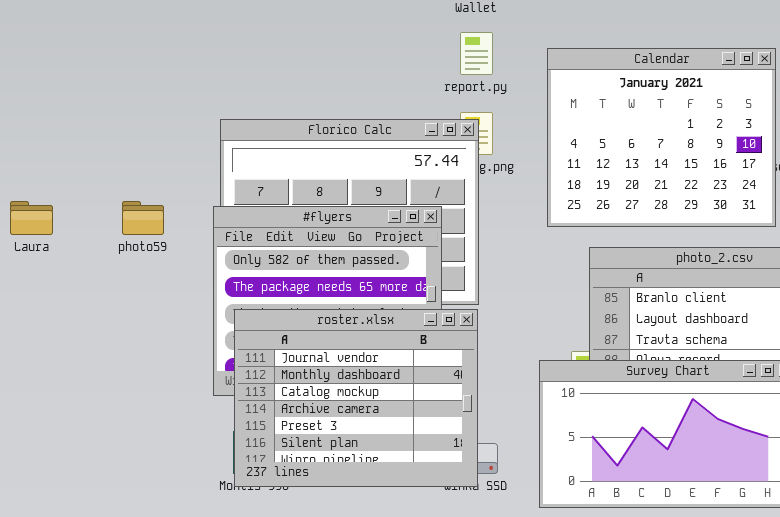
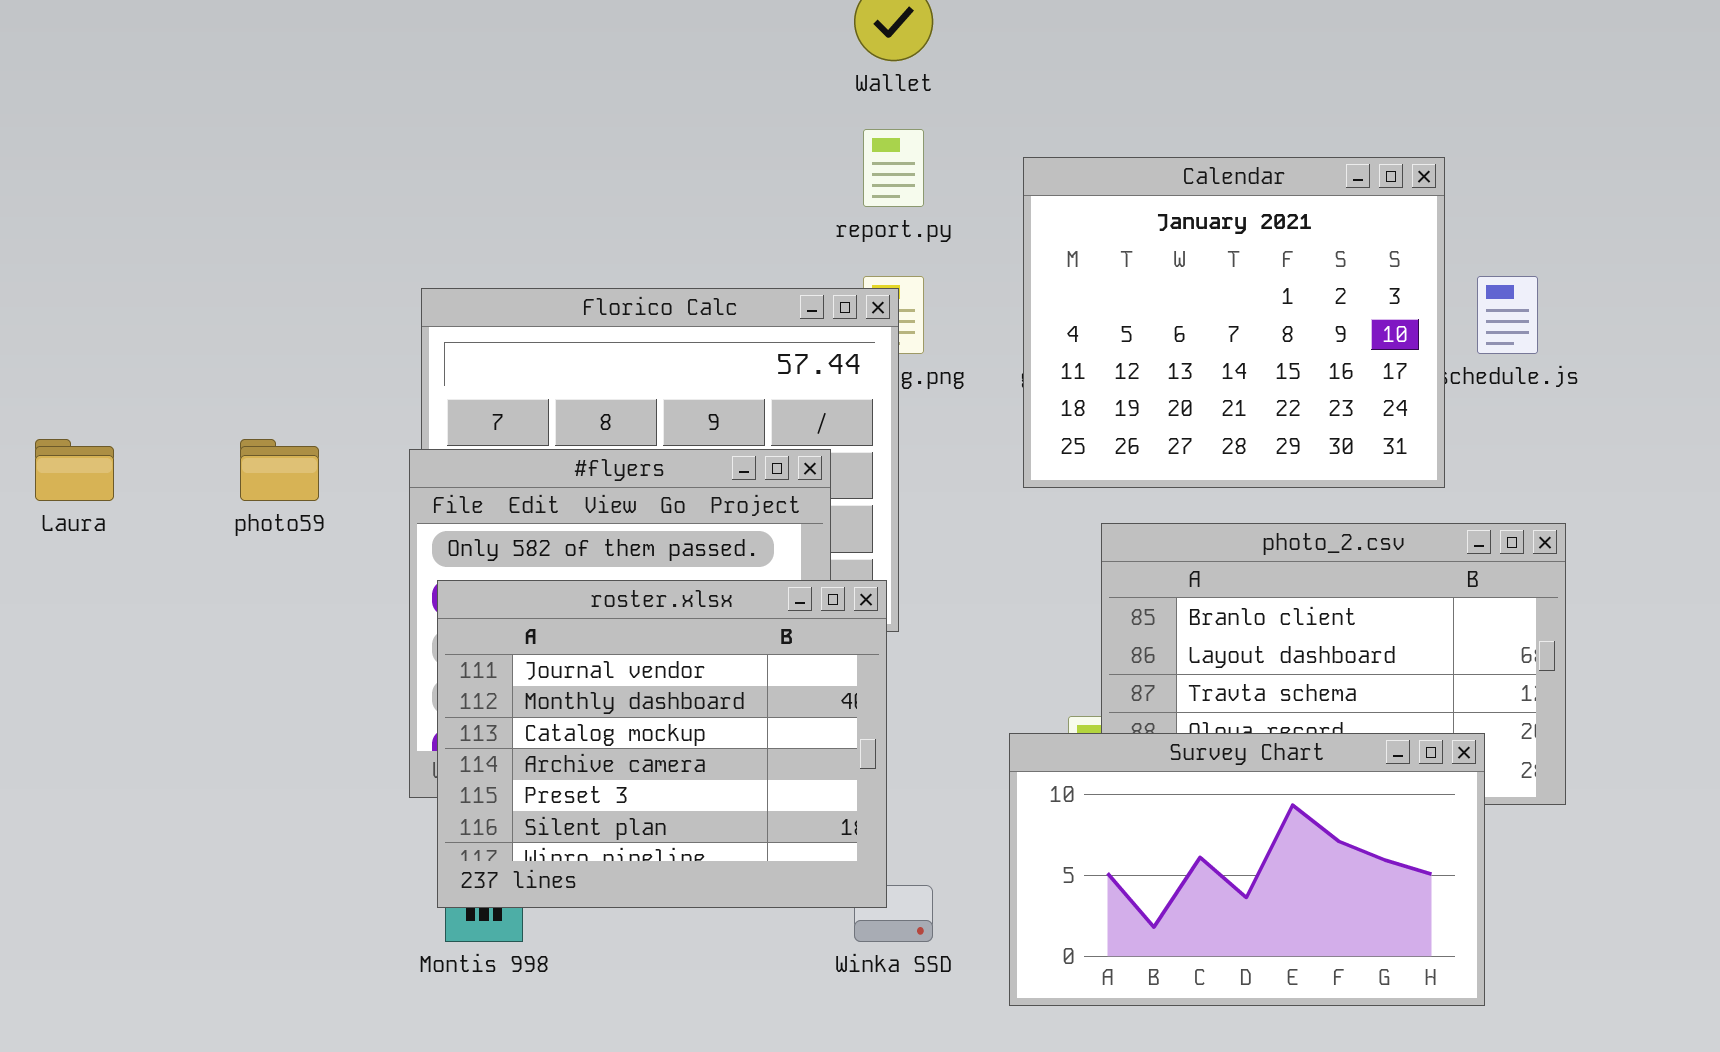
roster.xlsx: [234,309,478,487] -> [437,580,887,908], moved

